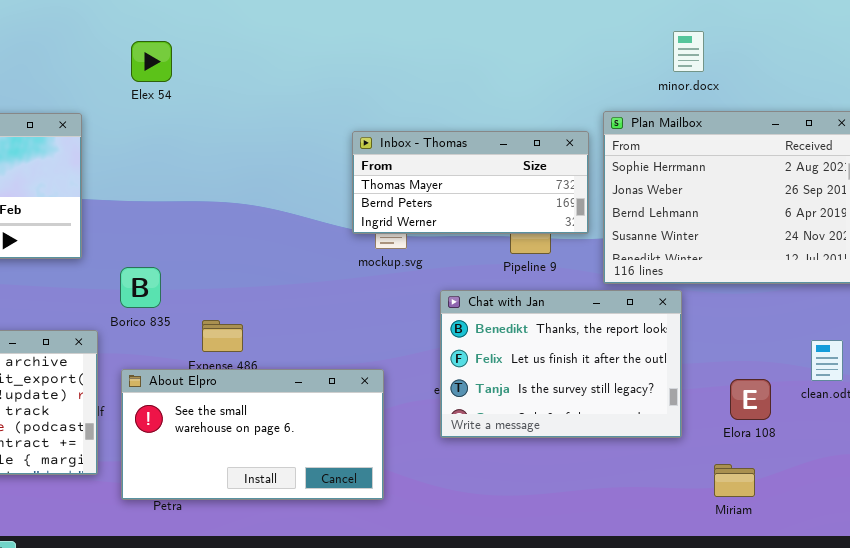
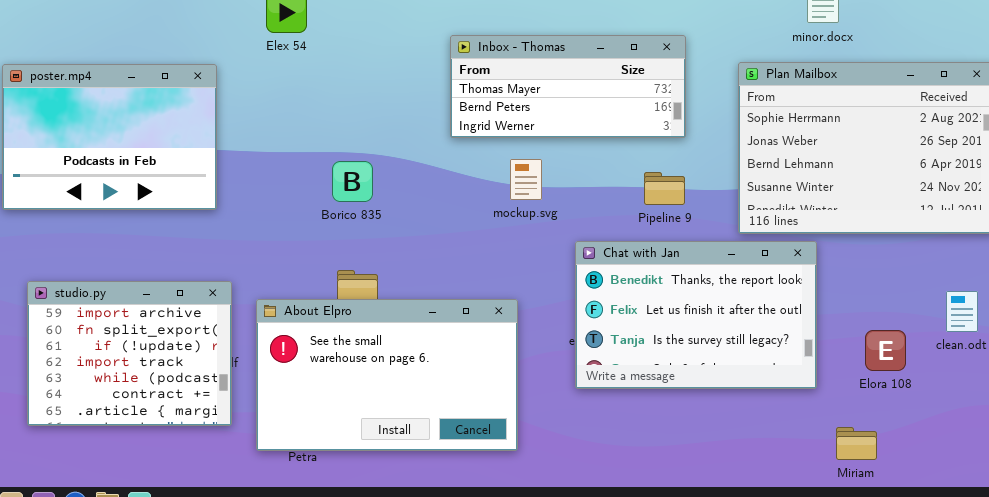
Inbox - Thomas: [352,131,589,234] -> [450,35,686,138], moved
Borico 835: [120,267,161,308] -> [332,161,373,202], moved
About Elpro: [121,369,384,500] -> [256,299,518,451], resized
Miriam: [714,464,755,497] -> [836,427,877,460], moved

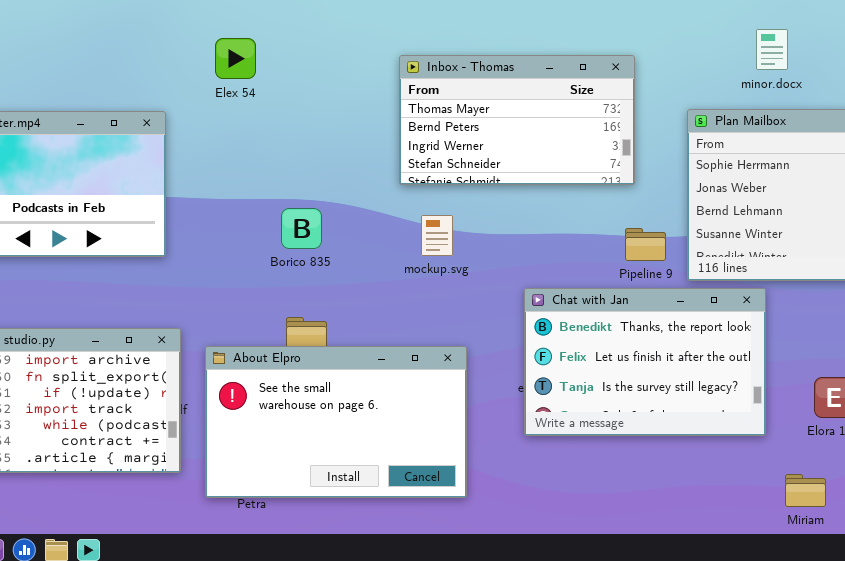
Inbox - Thomas: [450,35,686,138] -> [399,55,635,185], resized
mockup.svg: [510,159,542,200] -> [421,215,453,256], moved
Pipeline 9: [644,172,685,205] -> [625,228,666,261], moved

